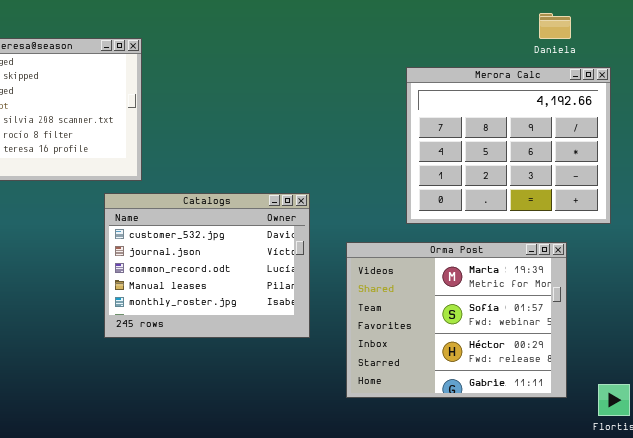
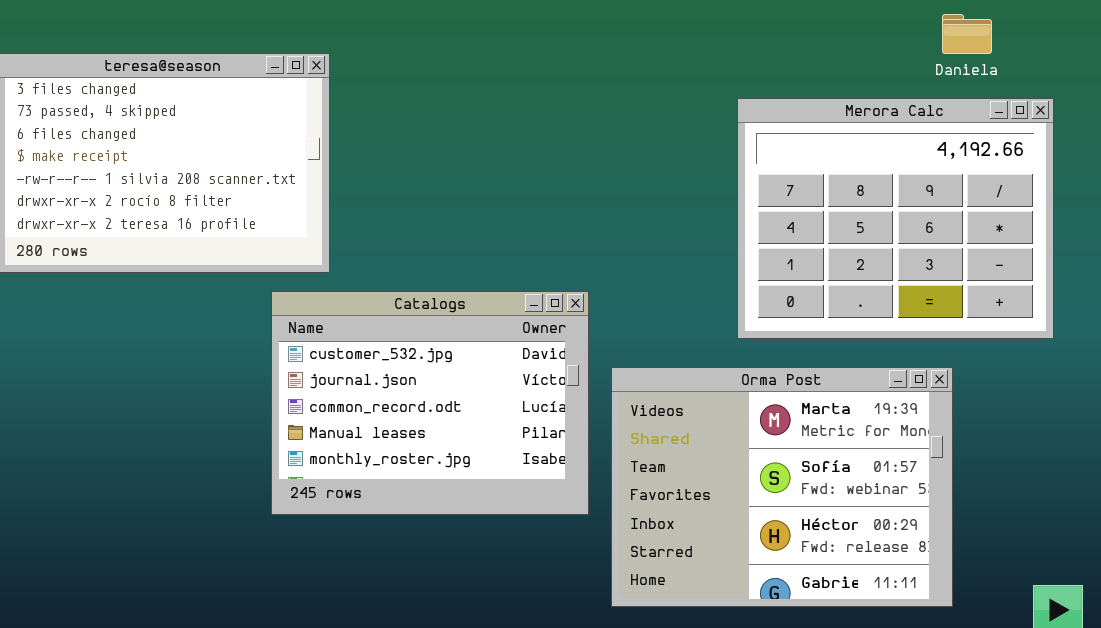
Orma Post: [346,242,567,398] -> [611,367,953,607], moved

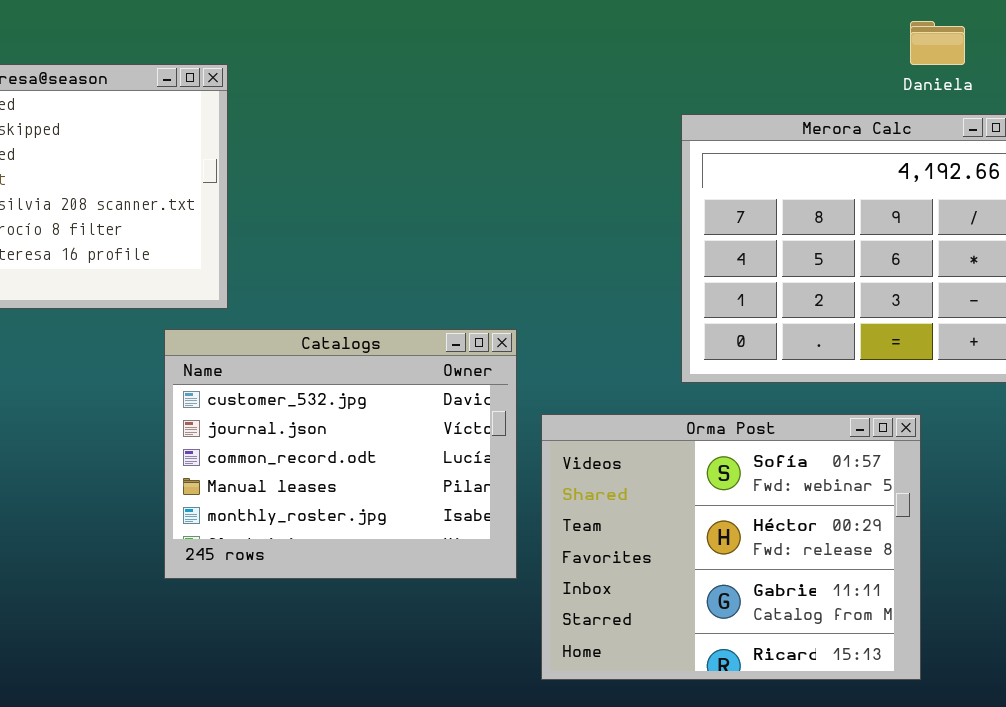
Orma Post: [611,367,953,607] -> [541,414,921,680], scrolled down 1 row

